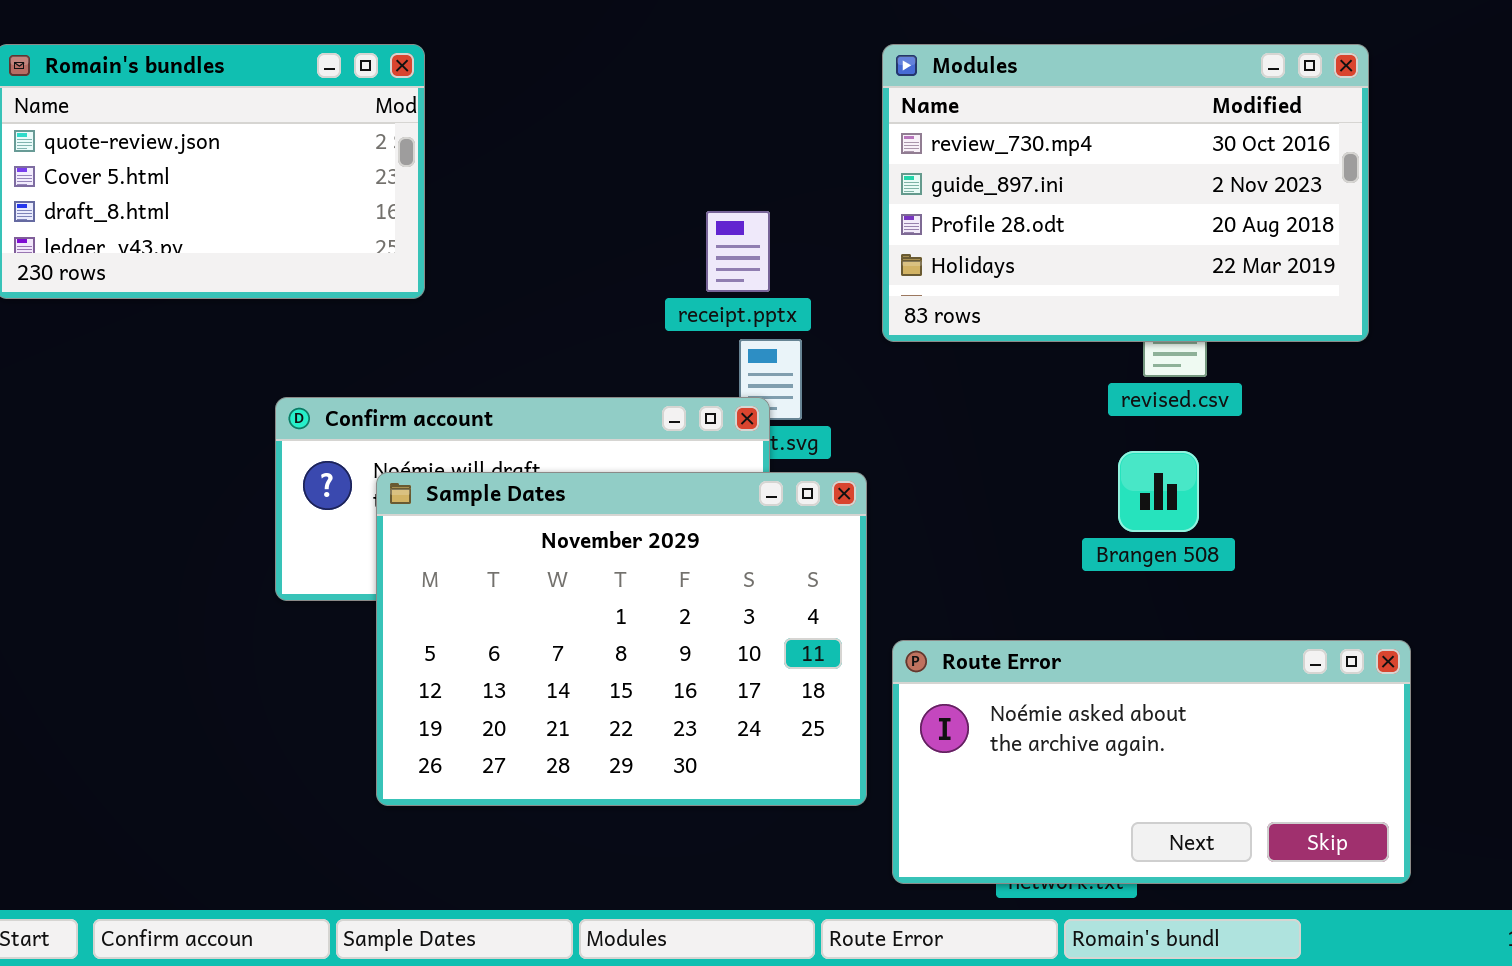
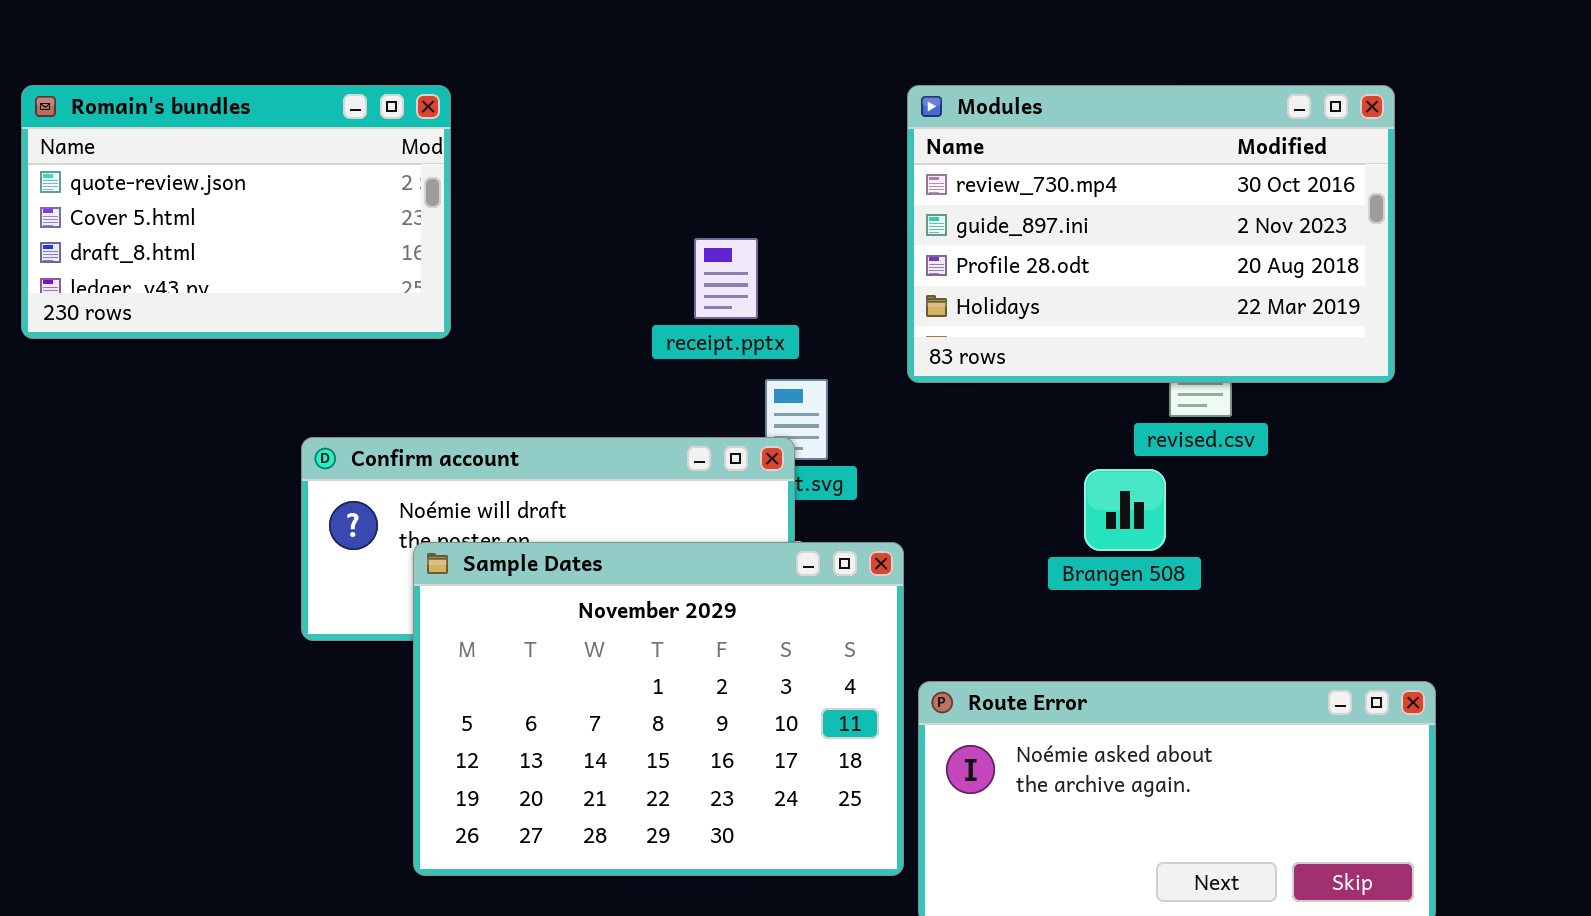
receipt.pptx: [706,211,770,292] -> [694,238,758,319], moved
Brangen 508: [1118,451,1199,532] -> [1084,469,1166,551], moved
Sample Dates: [376,472,867,806] -> [413,542,904,876], moved

